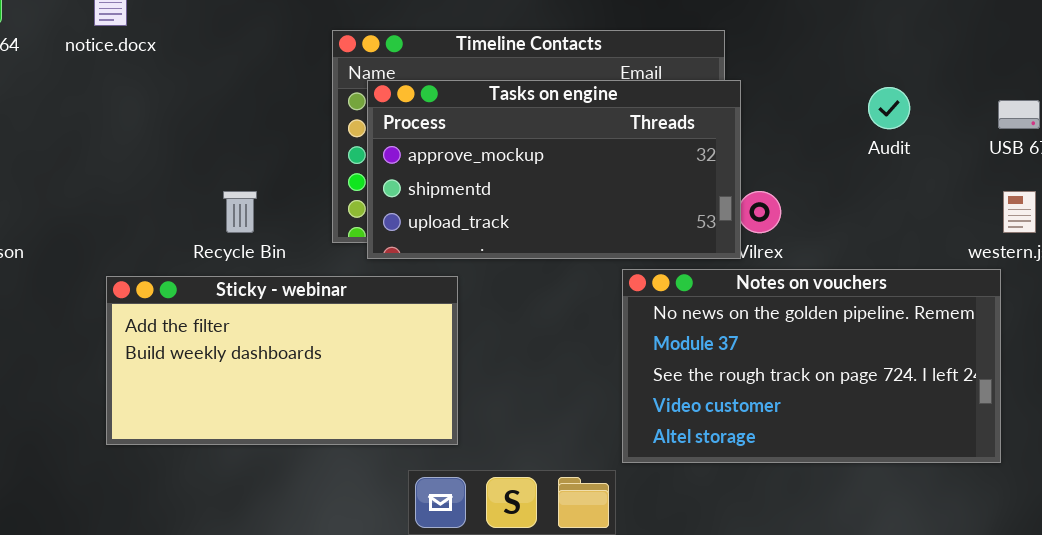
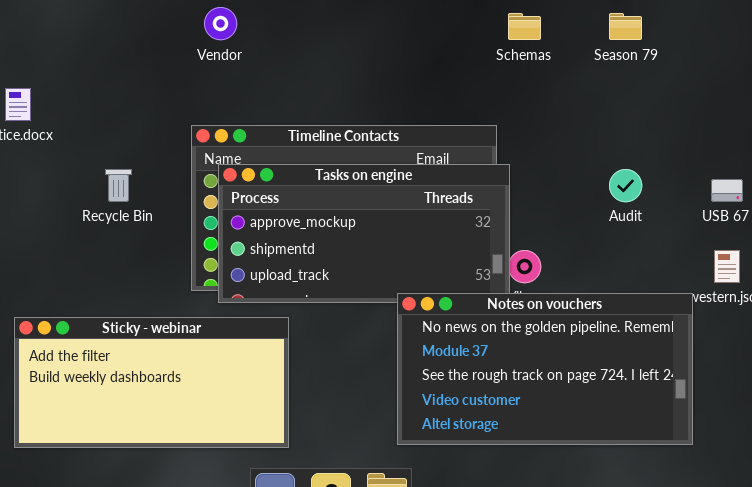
Recycle Bin: [223,191,257,233] -> [105,169,132,202], moved
Notes on vouchers: [622,269,1001,463] -> [397,293,693,445], moved

